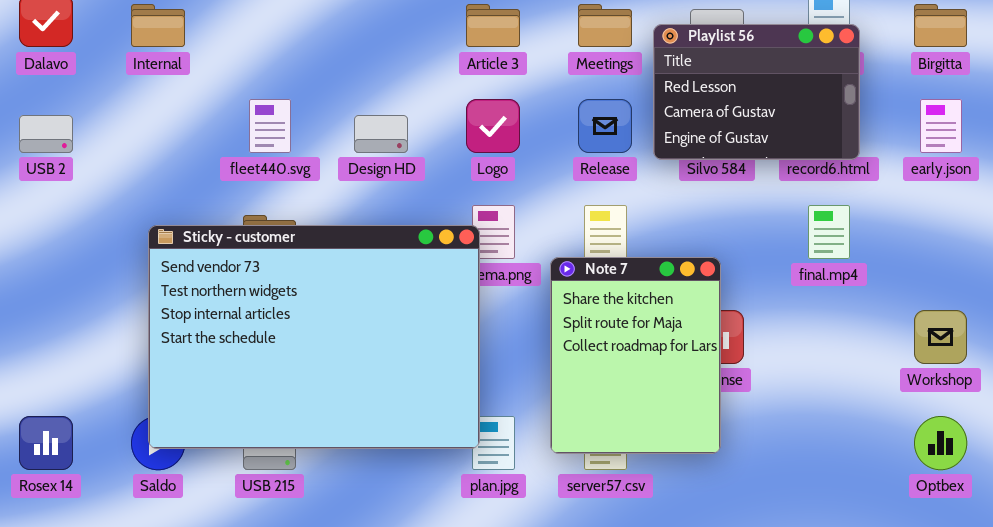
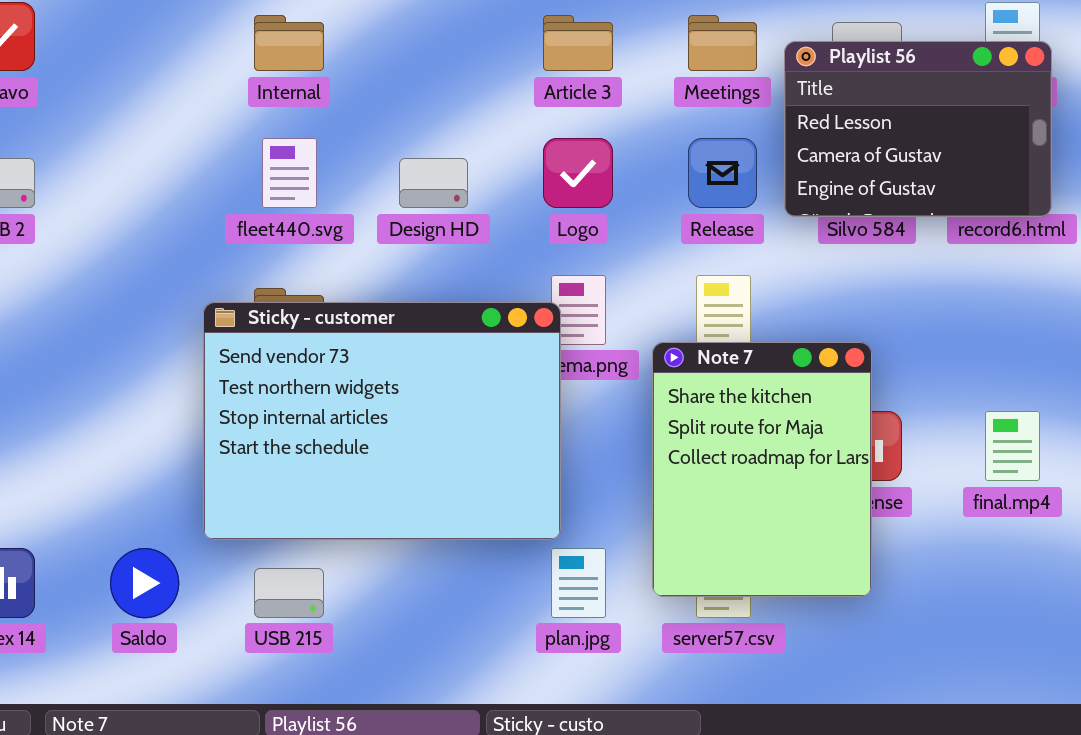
Internal: [131,4,185,47] -> [254,15,324,71], moved
final.mp4: [808,205,850,259] -> [985,411,1040,481], moved
Sticky - customer: [148,225,480,449] -> [203,302,561,540], resized

